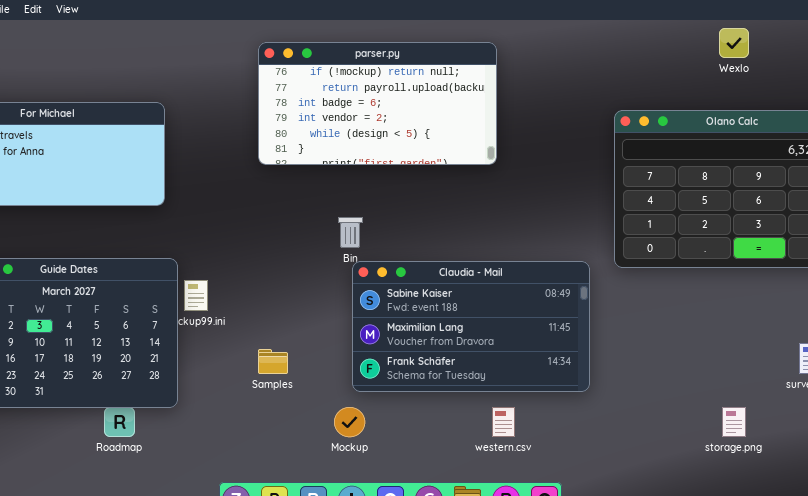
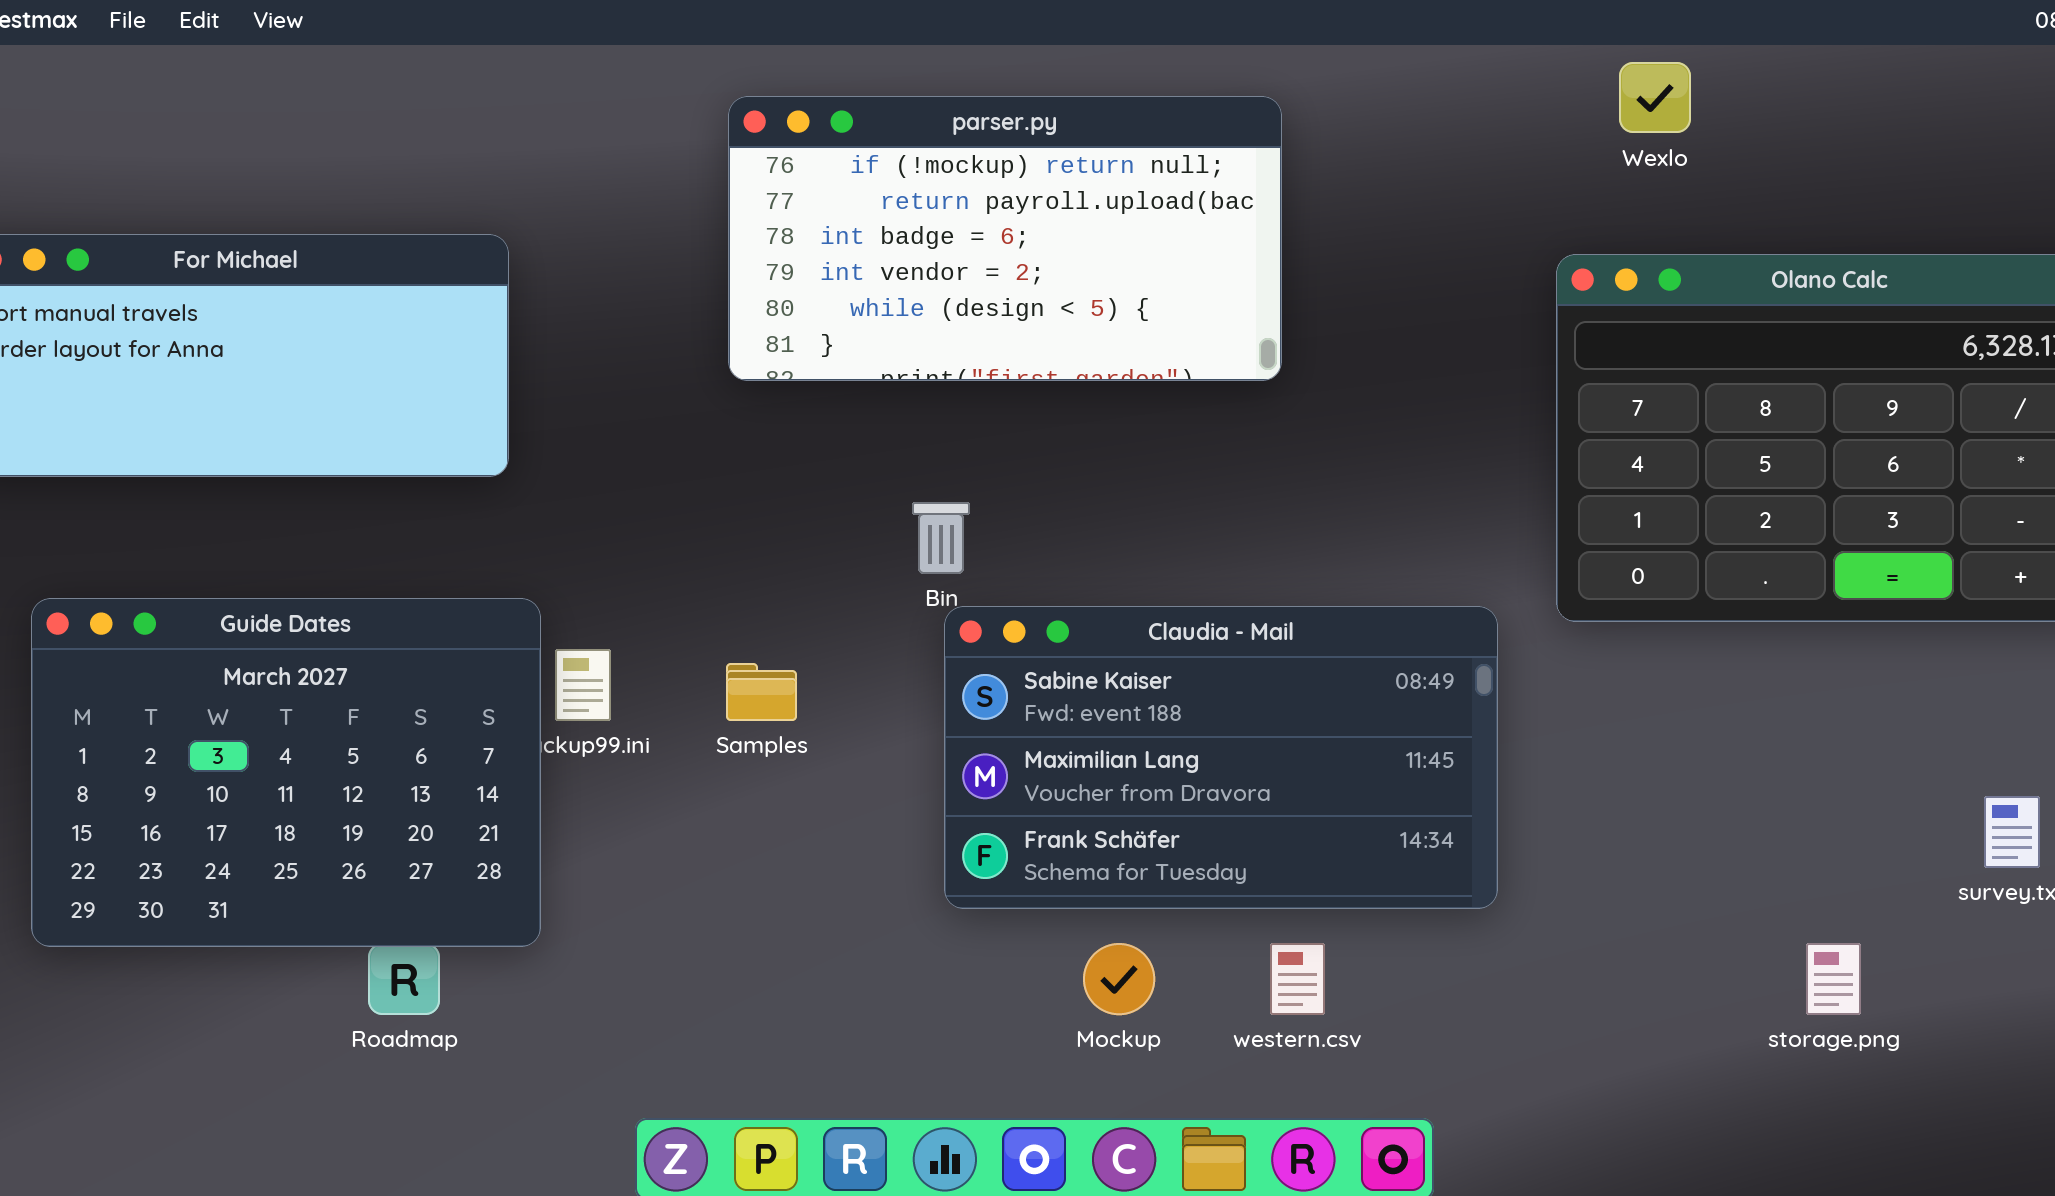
Wexlo: [719,28,749,58] -> [1619,62,1691,133], moved
Samples: [258,349,288,374] -> [726,663,797,721], moved
Mockup: [334,407,365,437] -> [1083,943,1155,1015], moved

